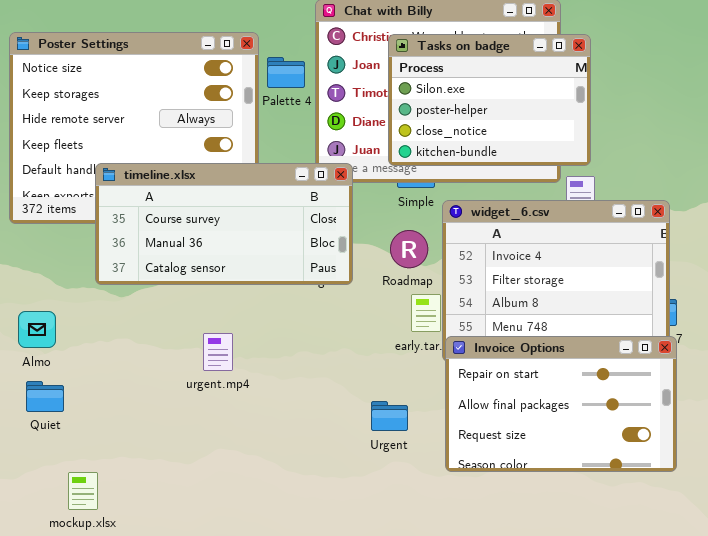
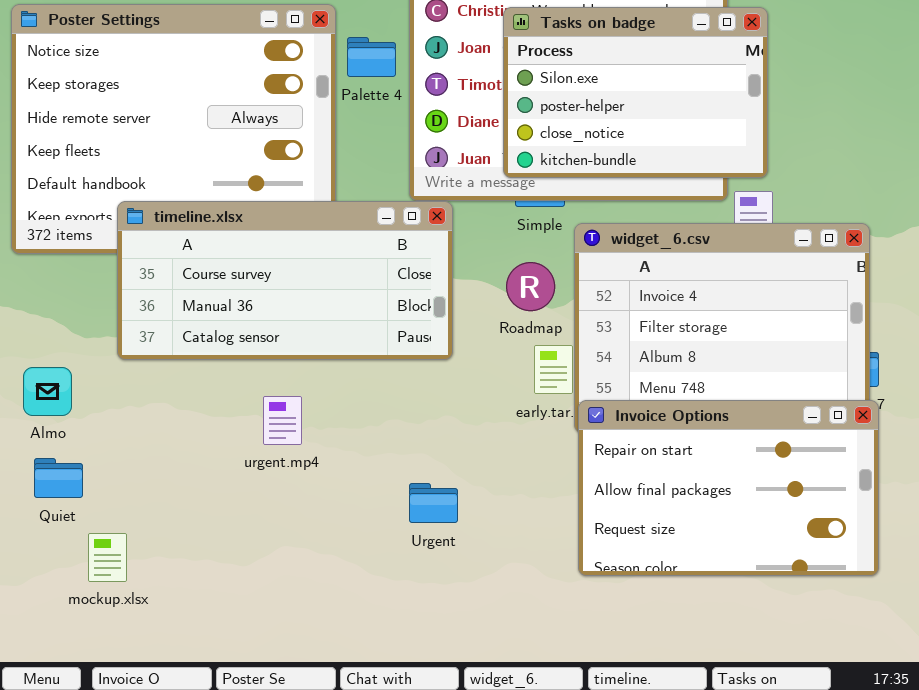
timeline.xlsx: [95,163,353,285] -> [117,201,453,360], moved
Urgent: [371,401,408,431] -> [409,483,458,523], moved
mockup.xlsx: [68,472,98,510] -> [88,533,127,582], moved

